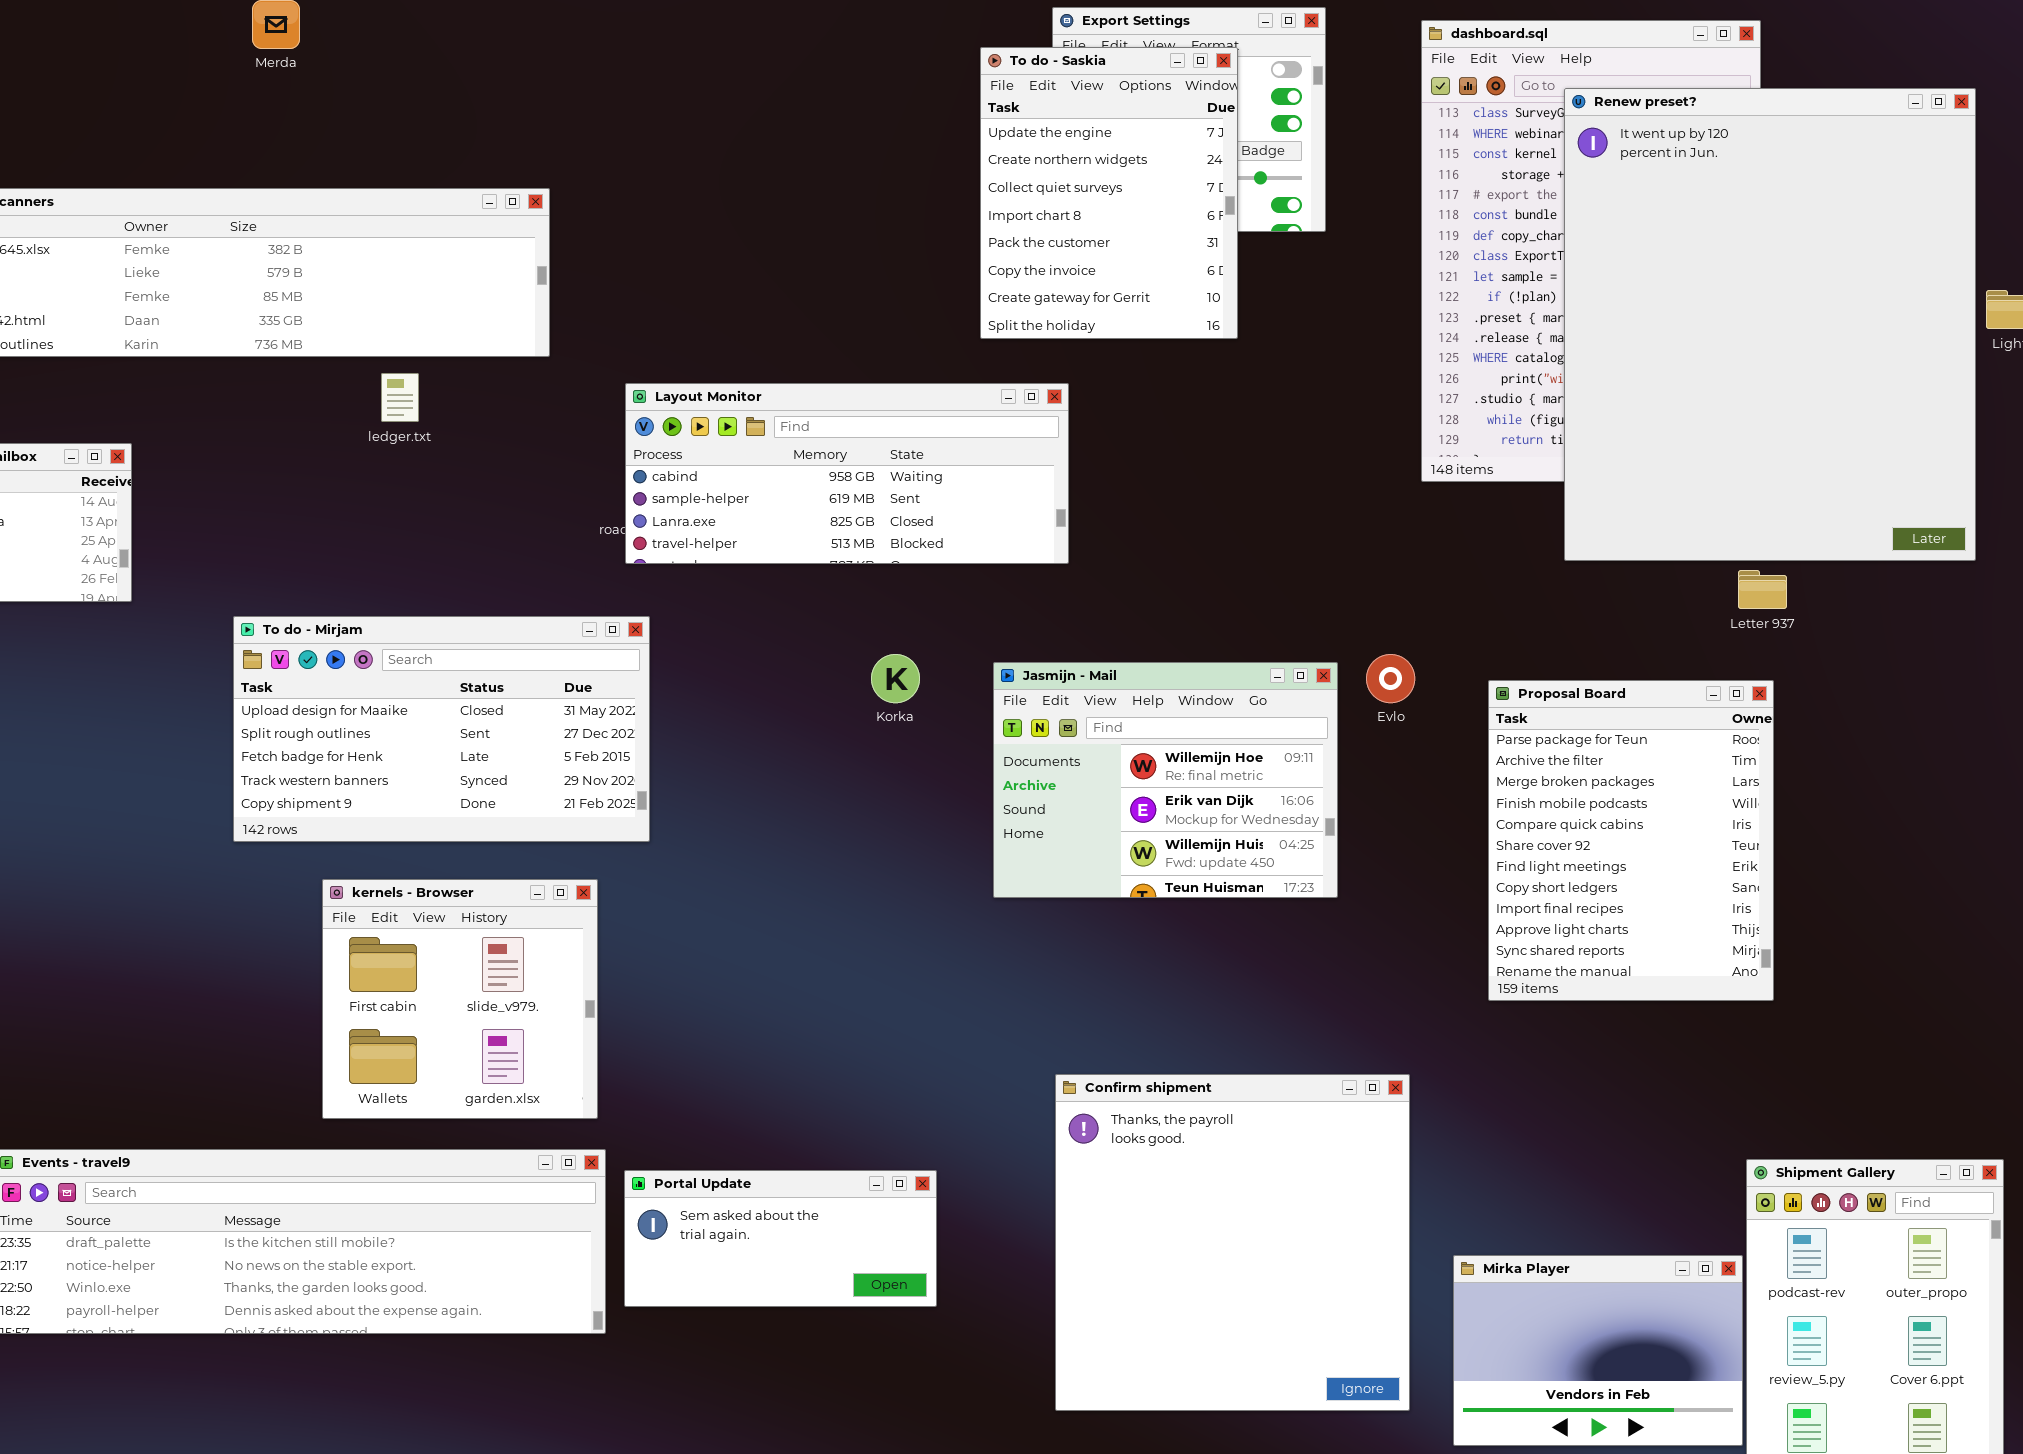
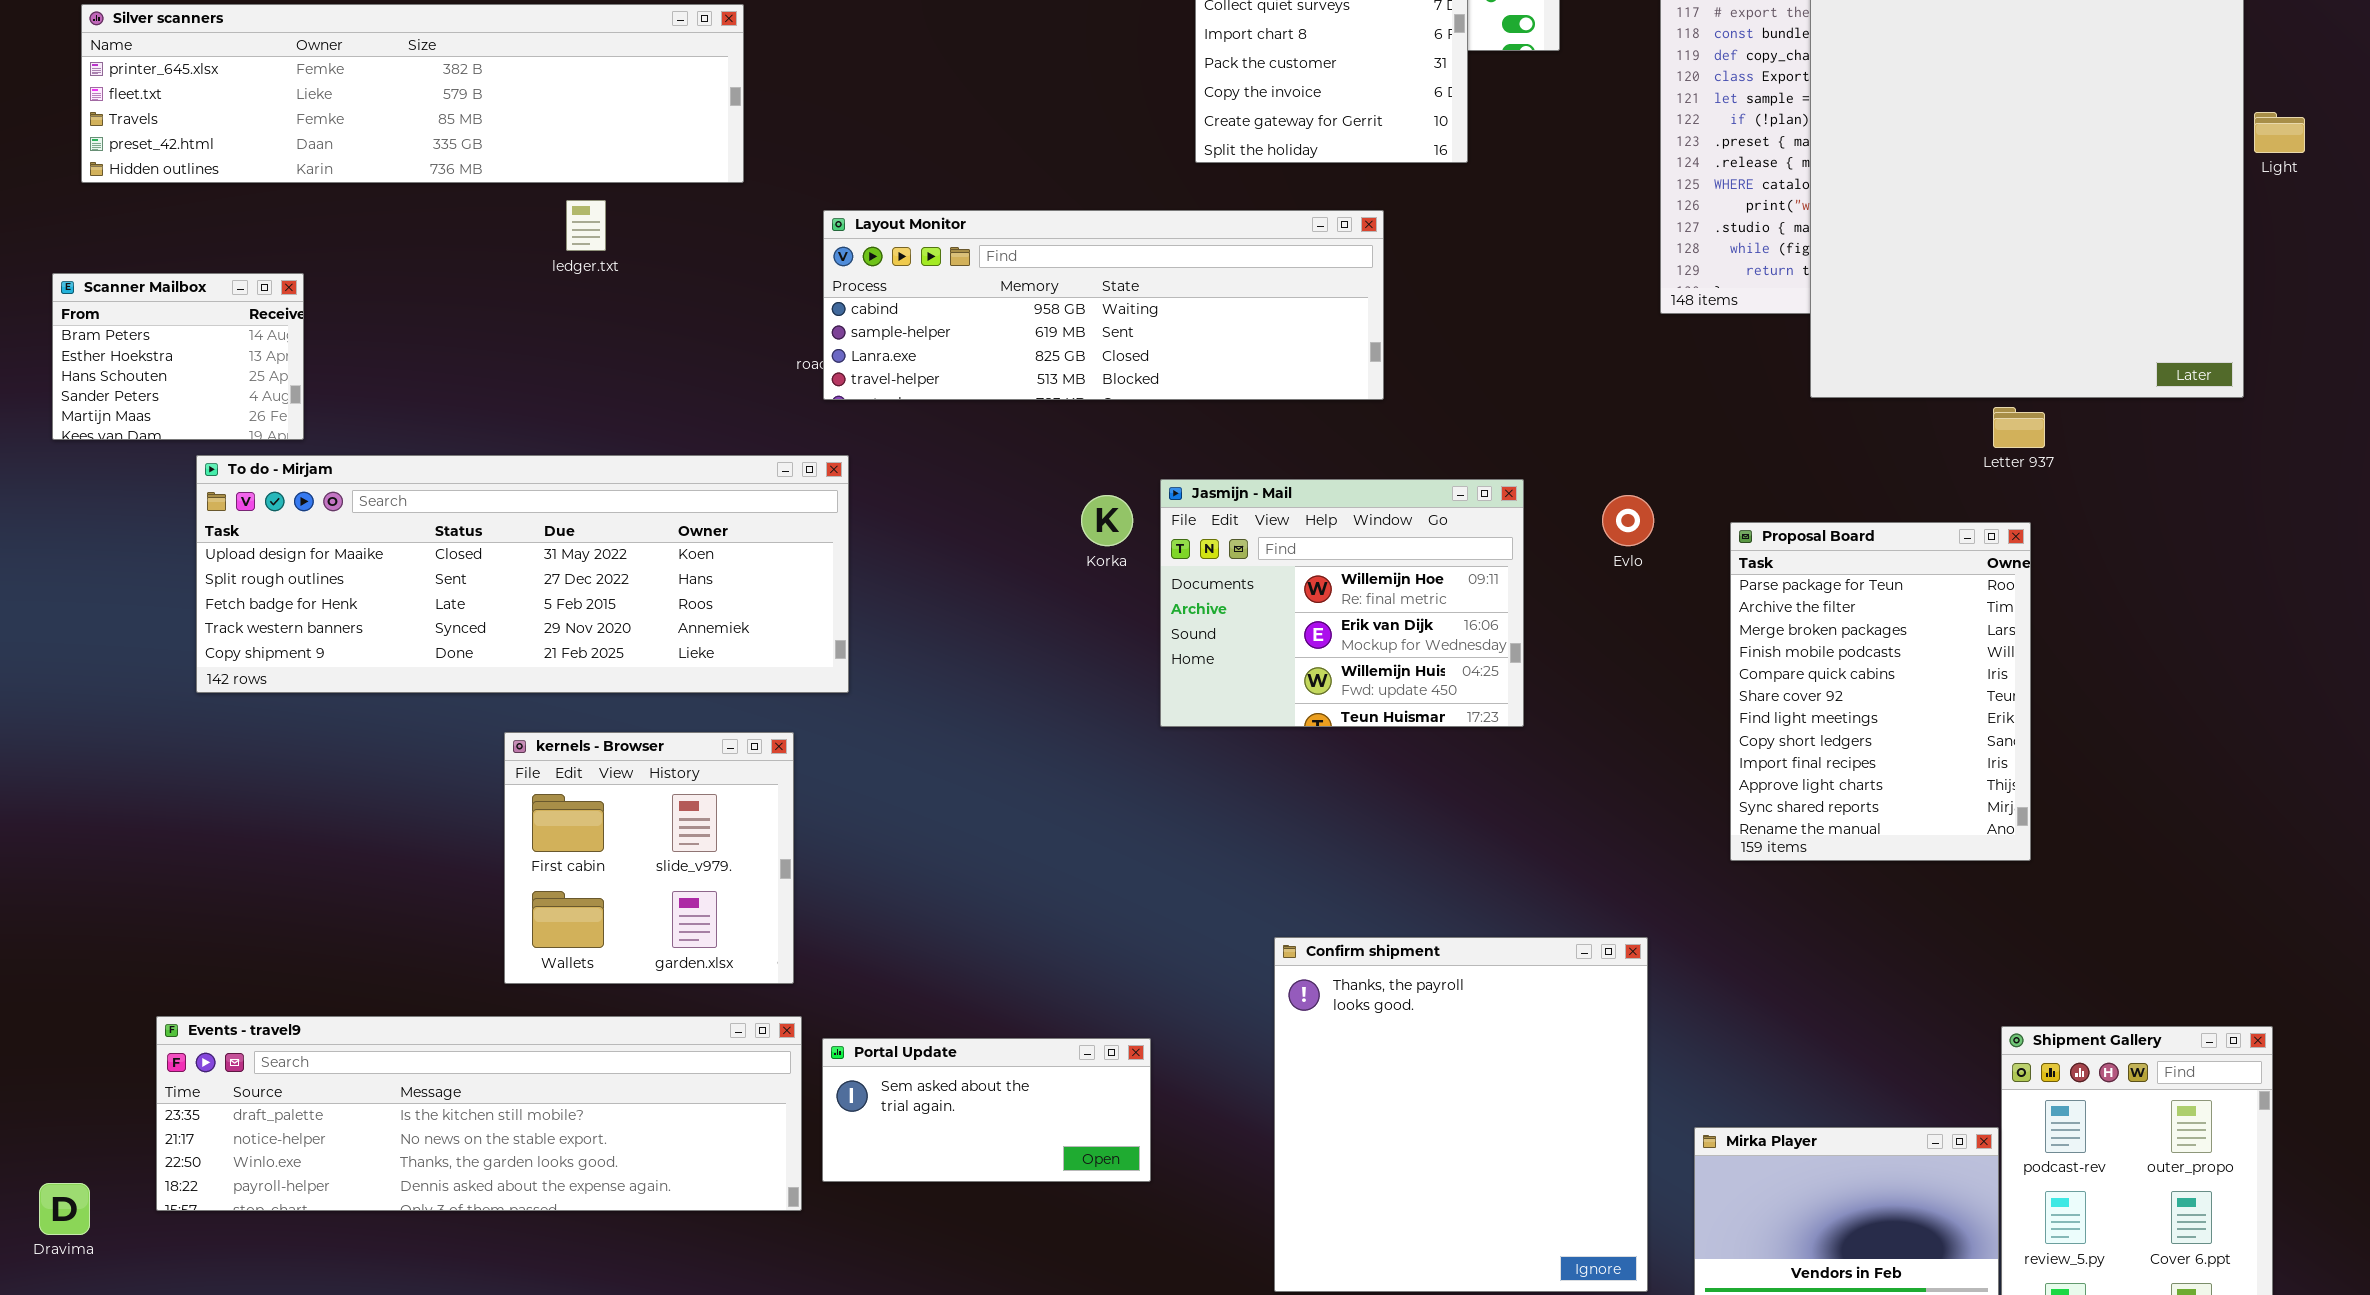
Layout Monitor: [625,383,1069,564] -> [823,210,1384,400], resized
To do - Mirjam: [233,616,650,842] -> [196,455,849,693], resized
Jasmijn - Mail: [993,662,1338,898] -> [1160,479,1524,727], moved

